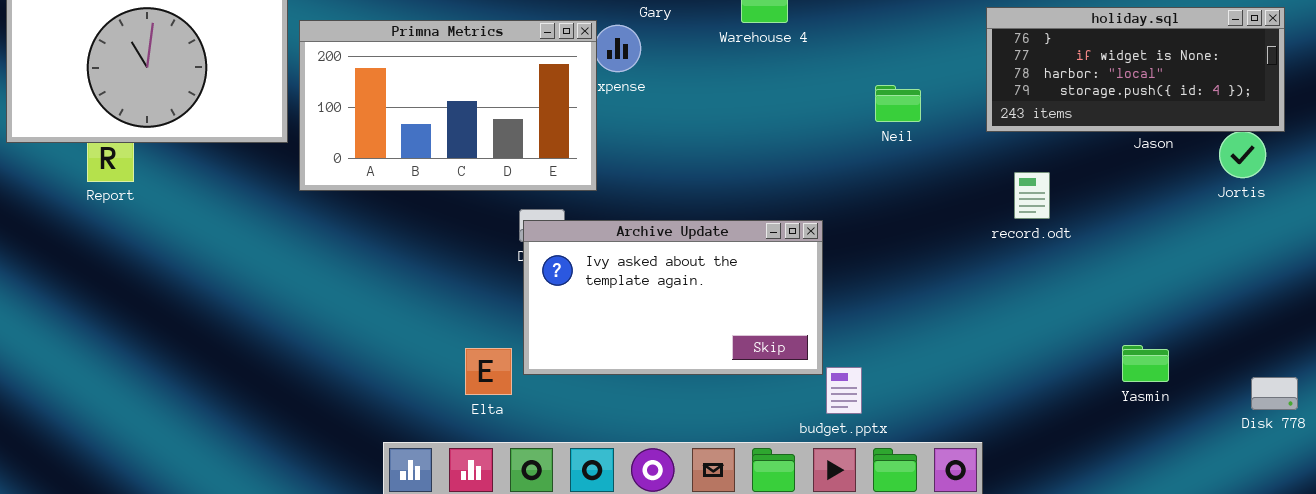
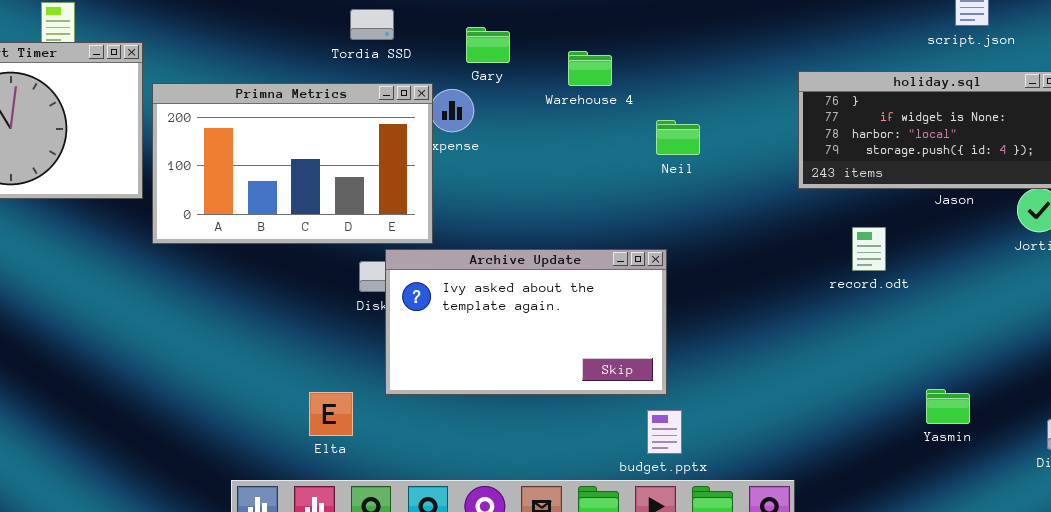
Neil: [875,85,921,122] -> [656,120,700,155], moved
record.odt: [1014,172,1050,219] -> [852,227,886,271], moved
Archive Update: [523,220,823,375] -> [385,249,667,395], moved

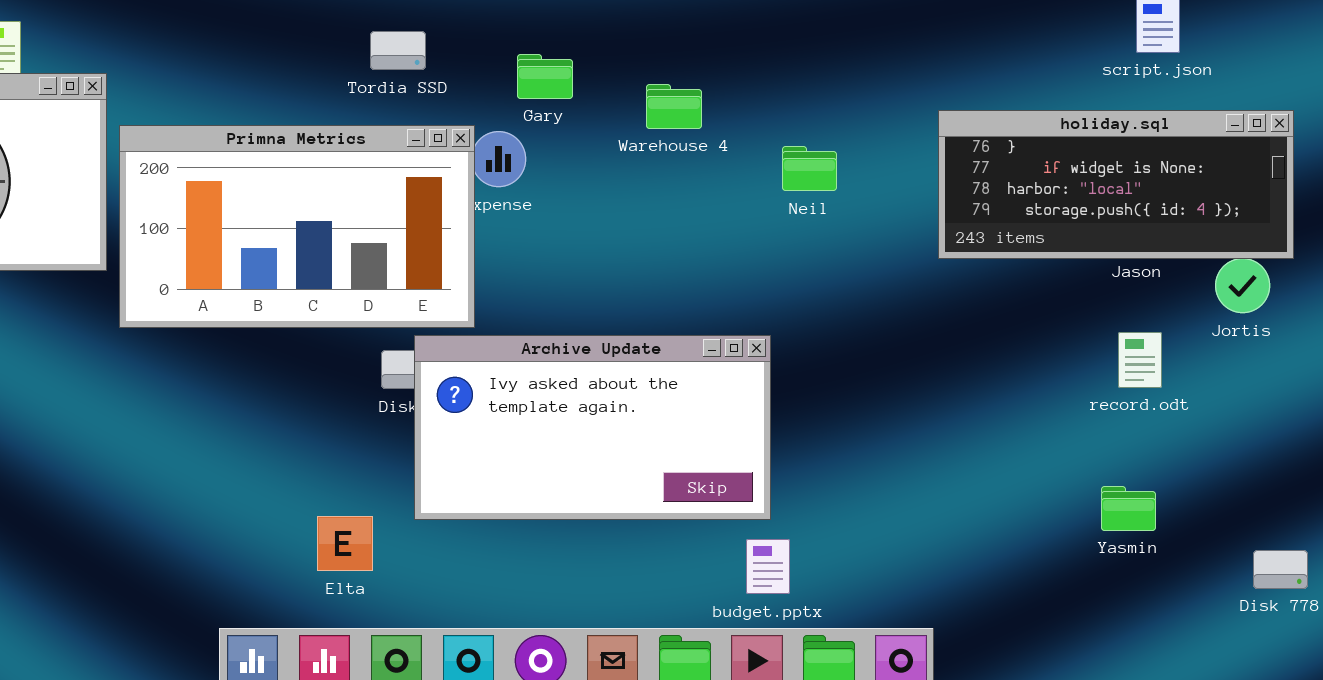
Neil: [656,120,700,155] -> [782,146,837,191], moved
record.odt: [852,227,886,271] -> [1118,332,1162,388], moved
Yasmin: [926,389,970,424] -> [1101,486,1156,531], moved

